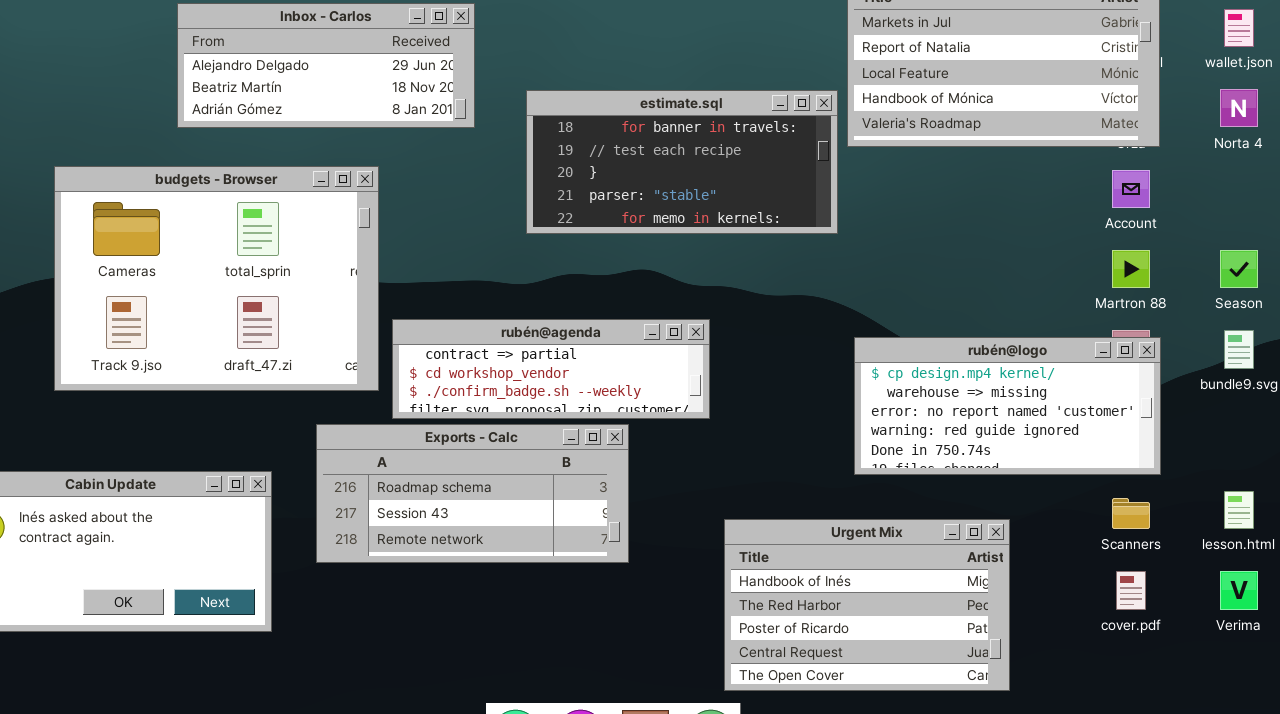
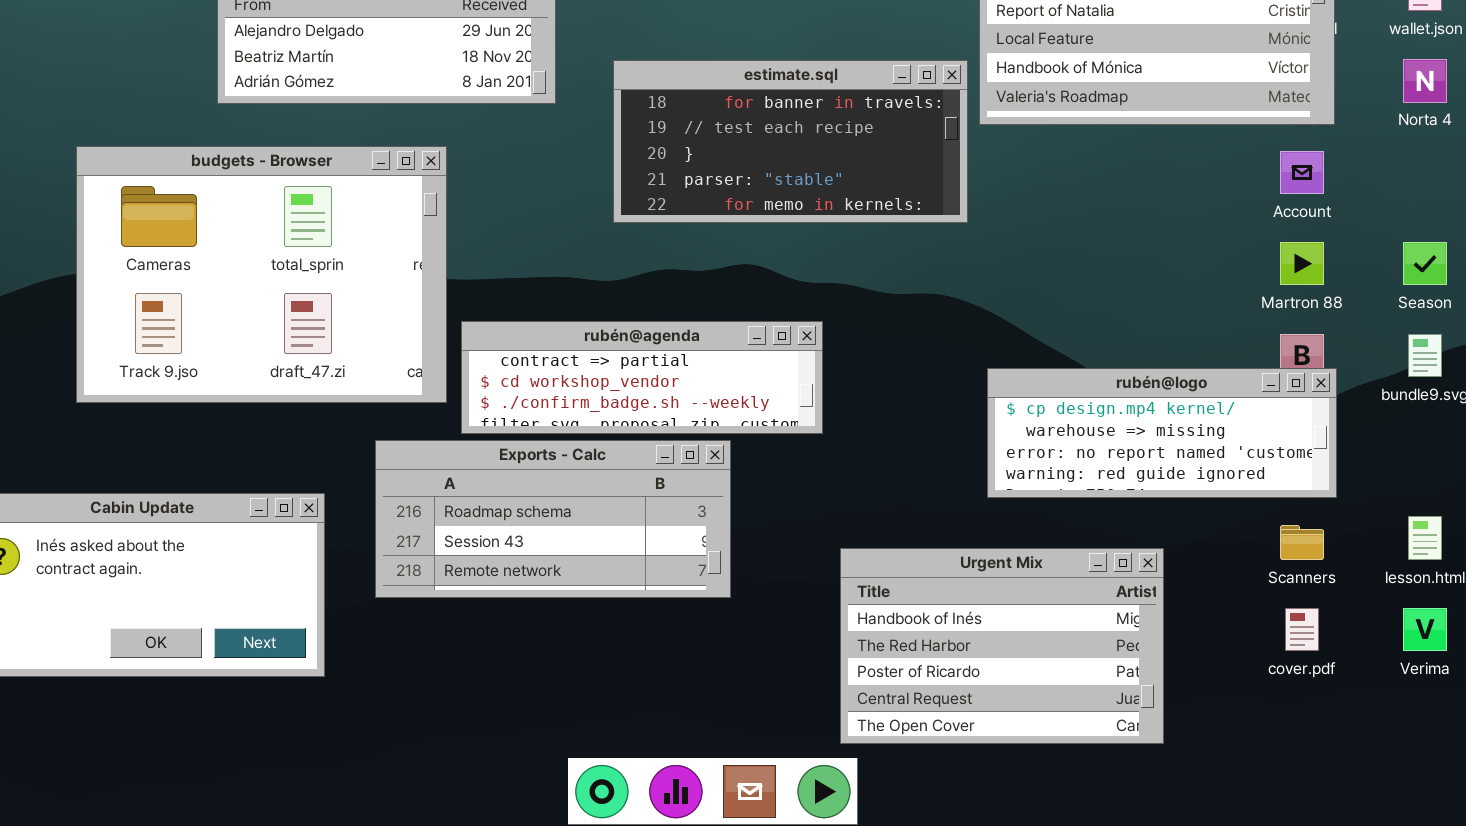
rubén@logo: [854,337,1161,475] -> [987,368,1337,498], resized

